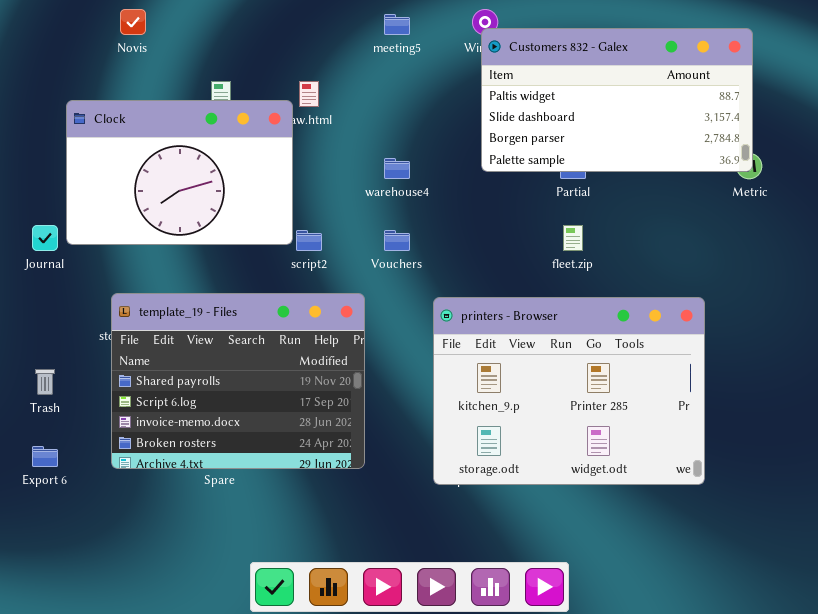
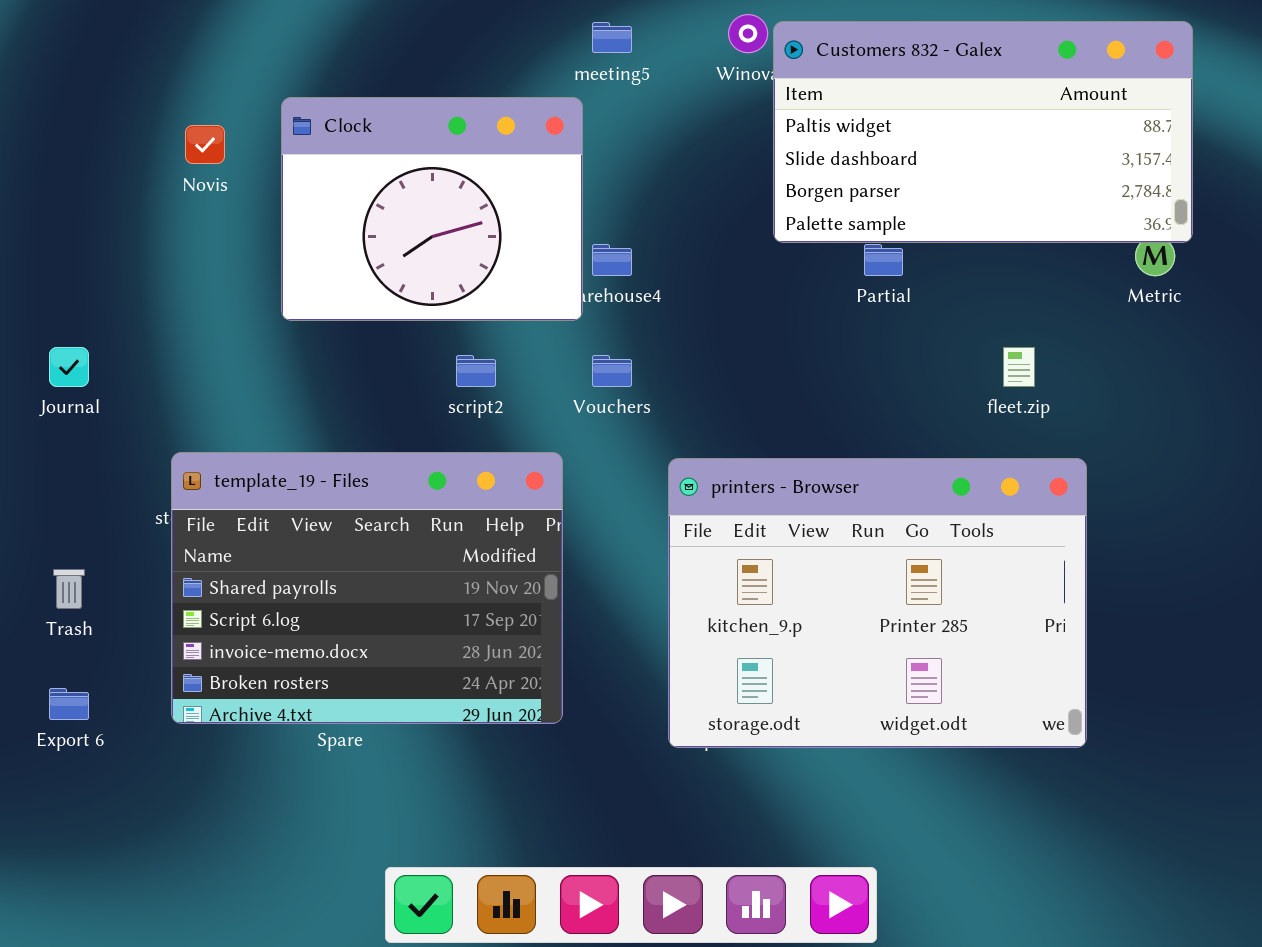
Novis: [120,9,146,35] -> [185,125,225,164], moved
Customers 832 - Galex: [481,28,753,172] -> [773,21,1193,243], moved
Clock: [66,100,293,245] -> [281,97,583,321], moved, resized
fleet.zip: [563,225,583,251] -> [1003,347,1035,387], moved

